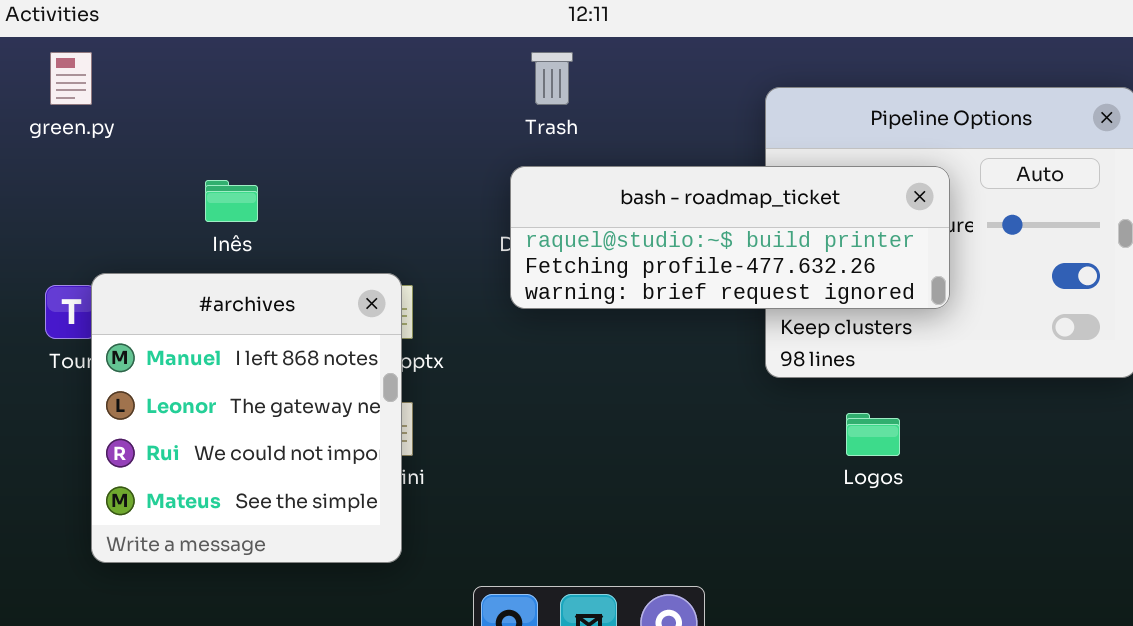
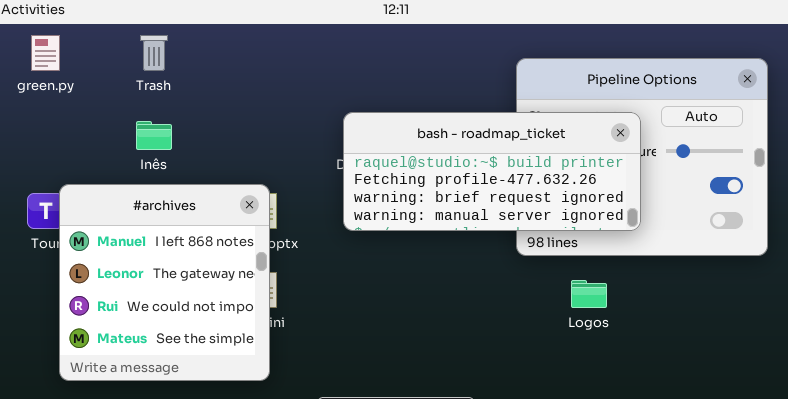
Trash: [531,52,573,105] -> [140,35,168,71], moved
bash - roadmap_ticket: [510,166,950,309] -> [343,112,641,231], resized

